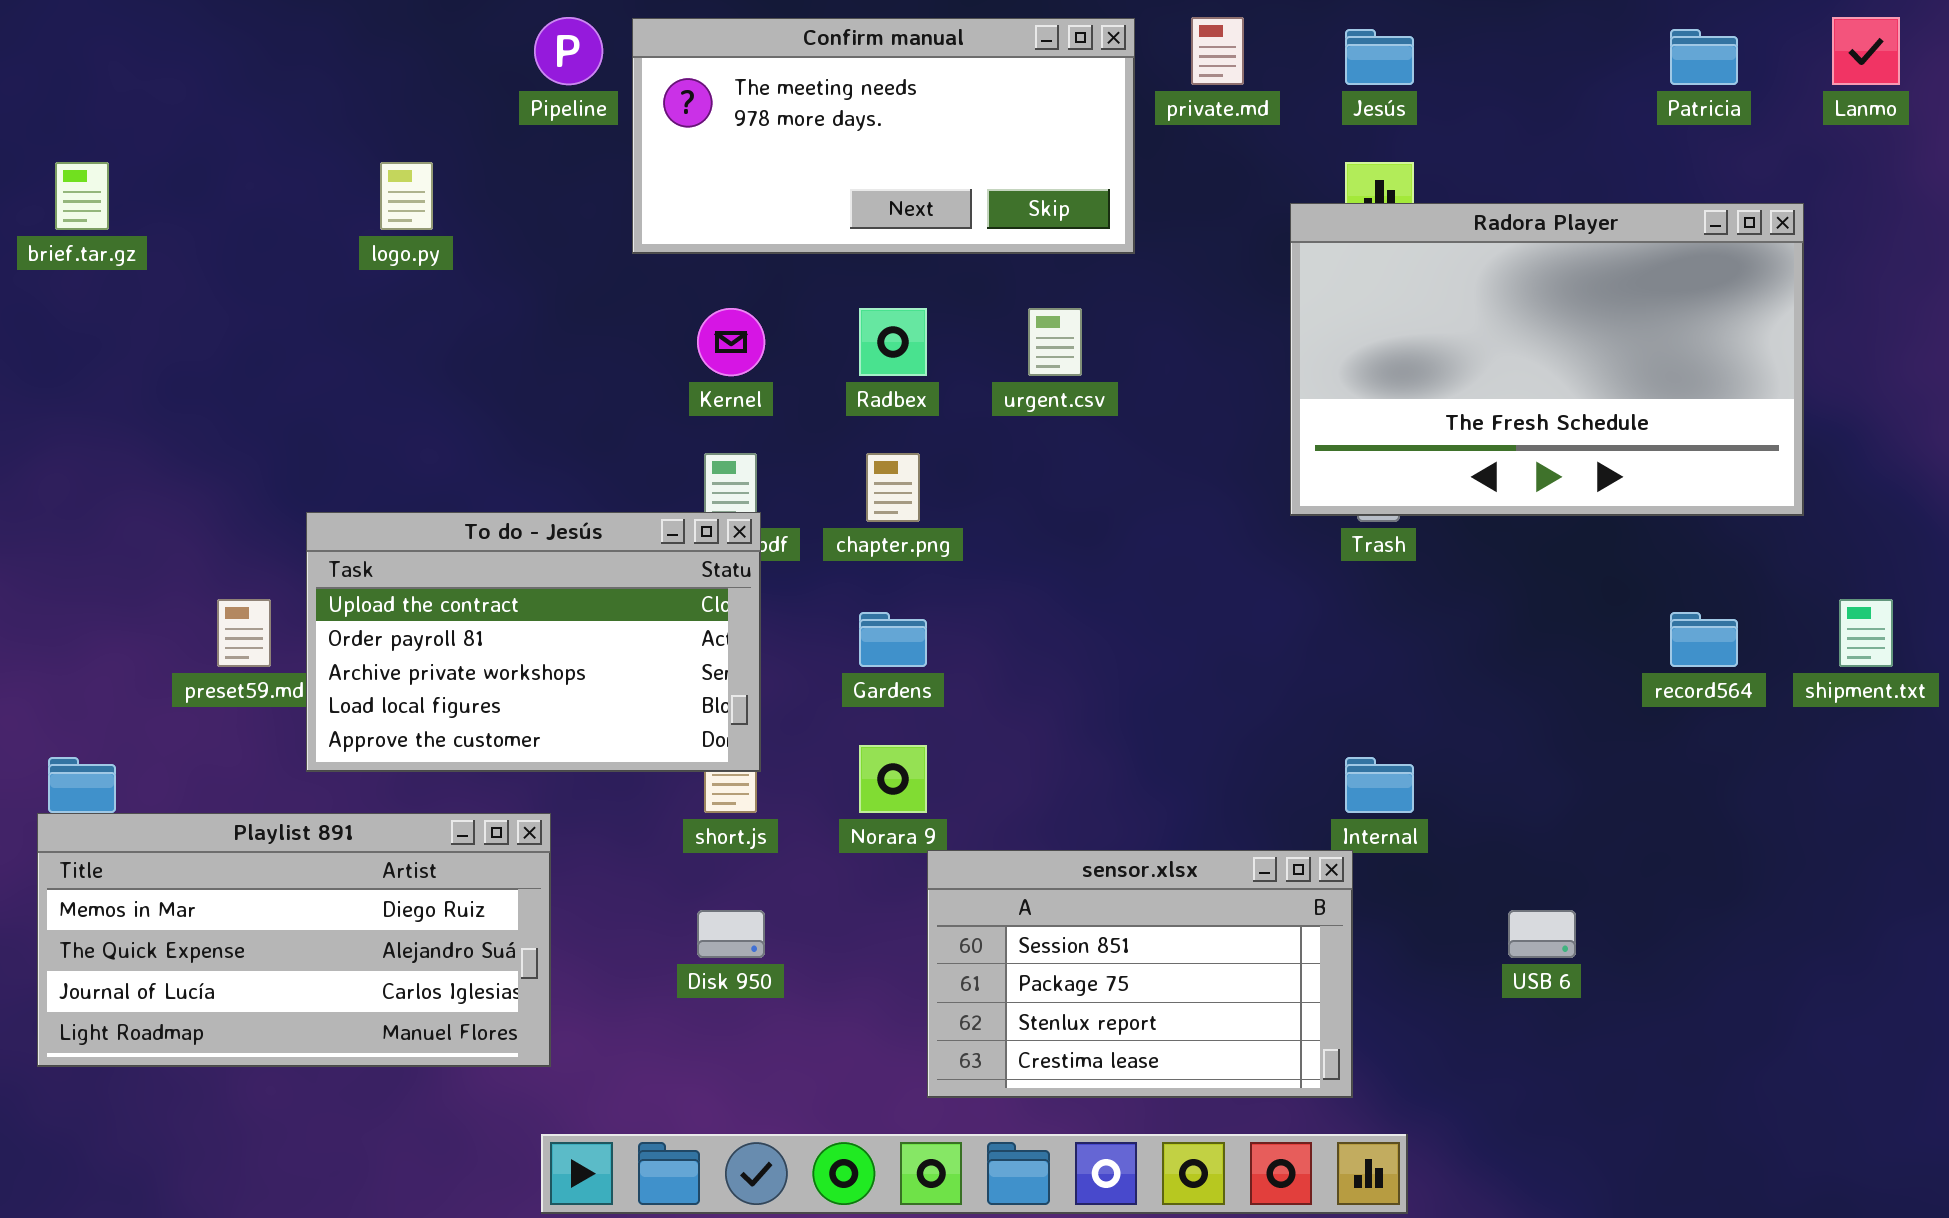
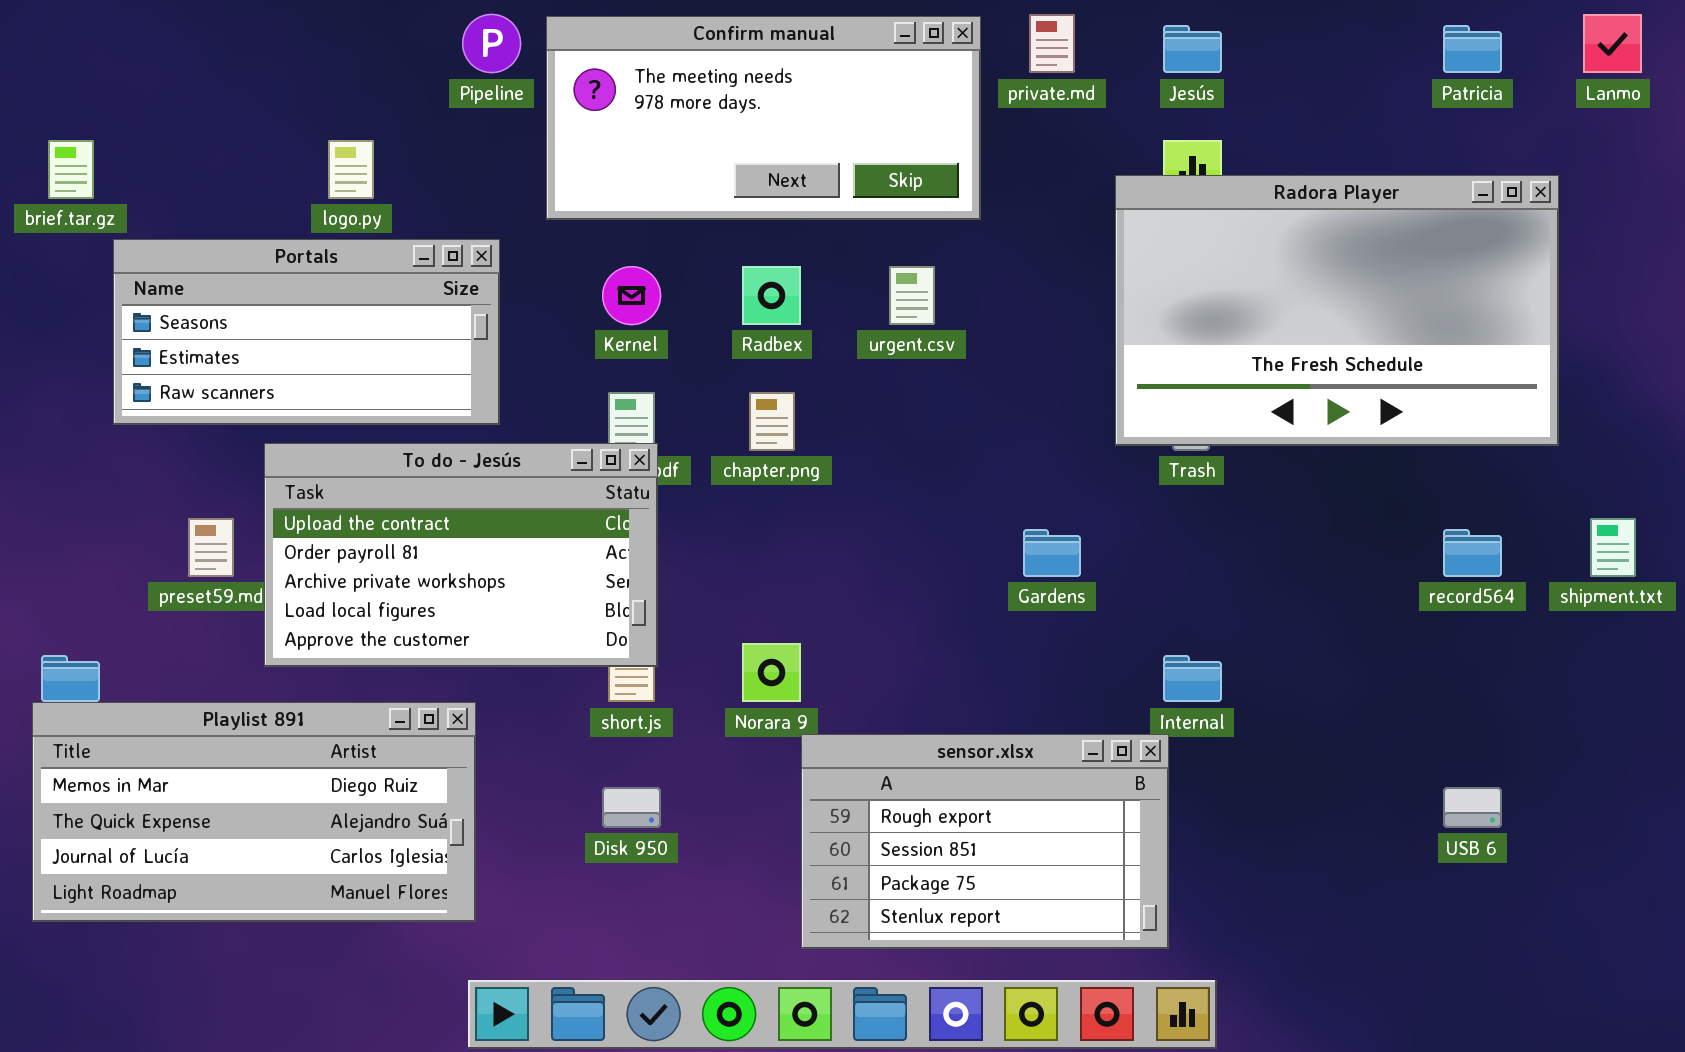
Portals: none -> [113,239,500,425], opened
Gardens: [859,612,927,667] -> [1023,529,1081,577], moved
sensor.xlsx: [927,850,1353,1098] -> [801,734,1169,949], scrolled up 1 row
USB 6: [1508,910,1576,958] -> [1443,787,1502,828], moved

